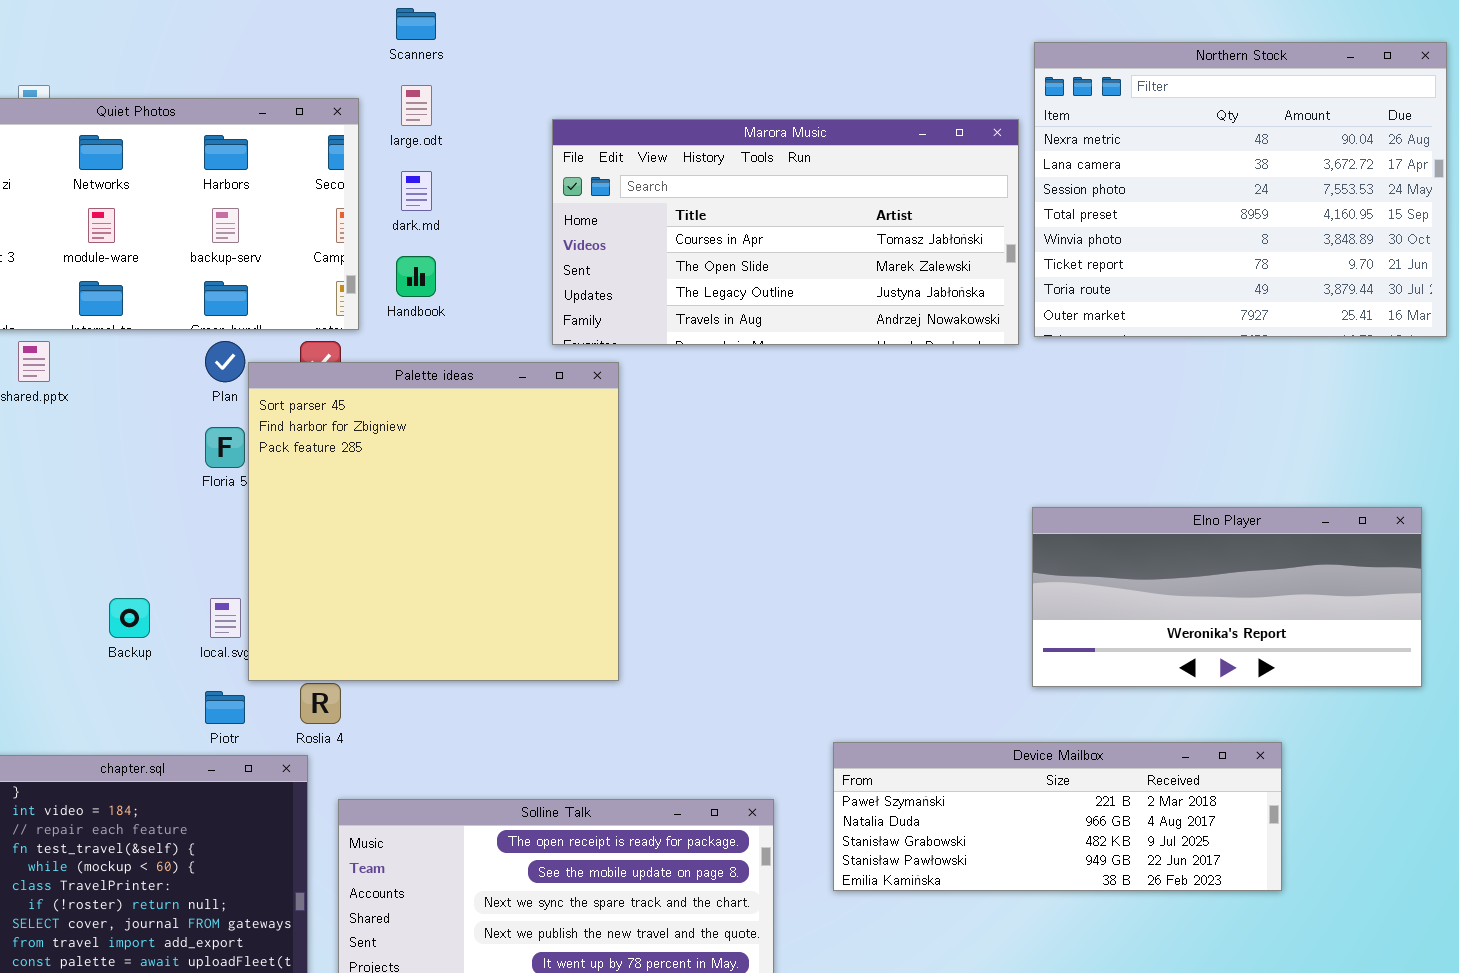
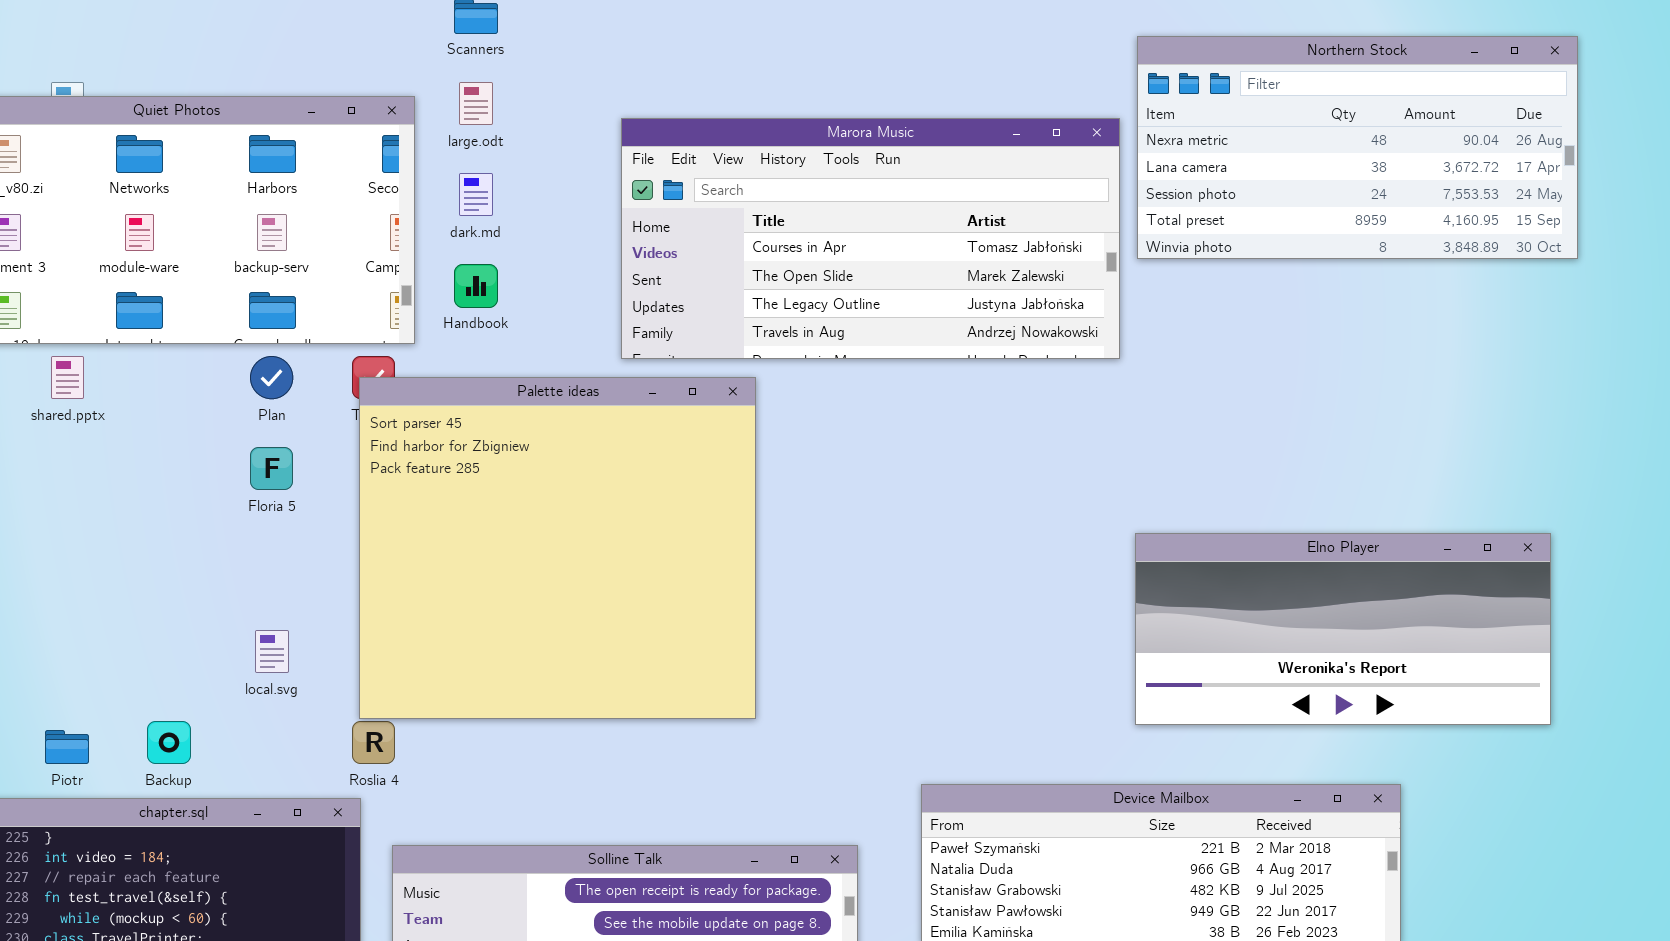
Northern Stock: [1034,42,1447,337] -> [1137,36,1578,259], resized
Palette ideas: [248,362,619,681] -> [359,377,756,719], moved
Backup: [109,598,150,638] -> [147,721,191,764], moved
Piotr: [205,691,245,724] -> [45,730,89,764], moved

